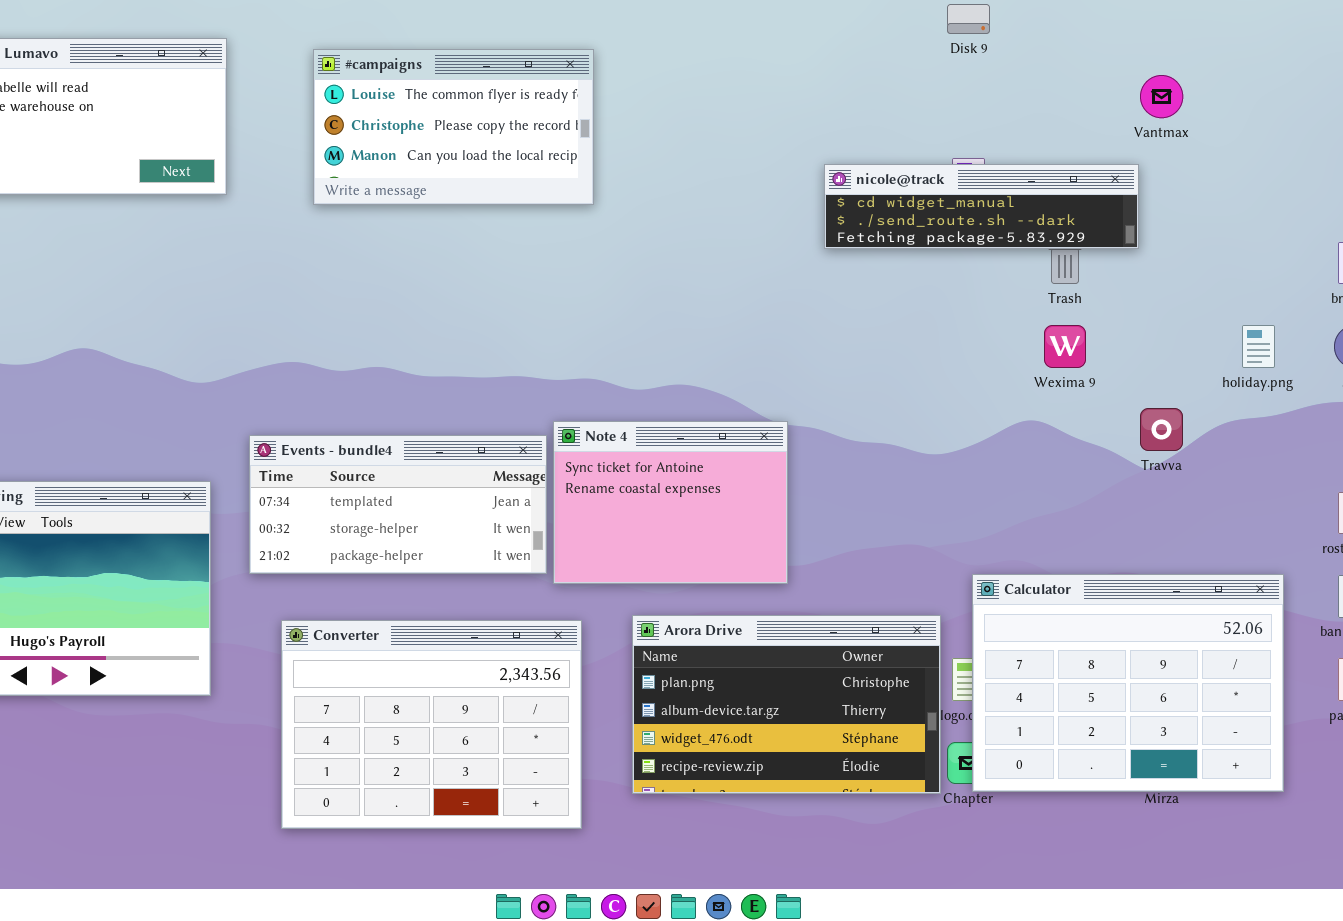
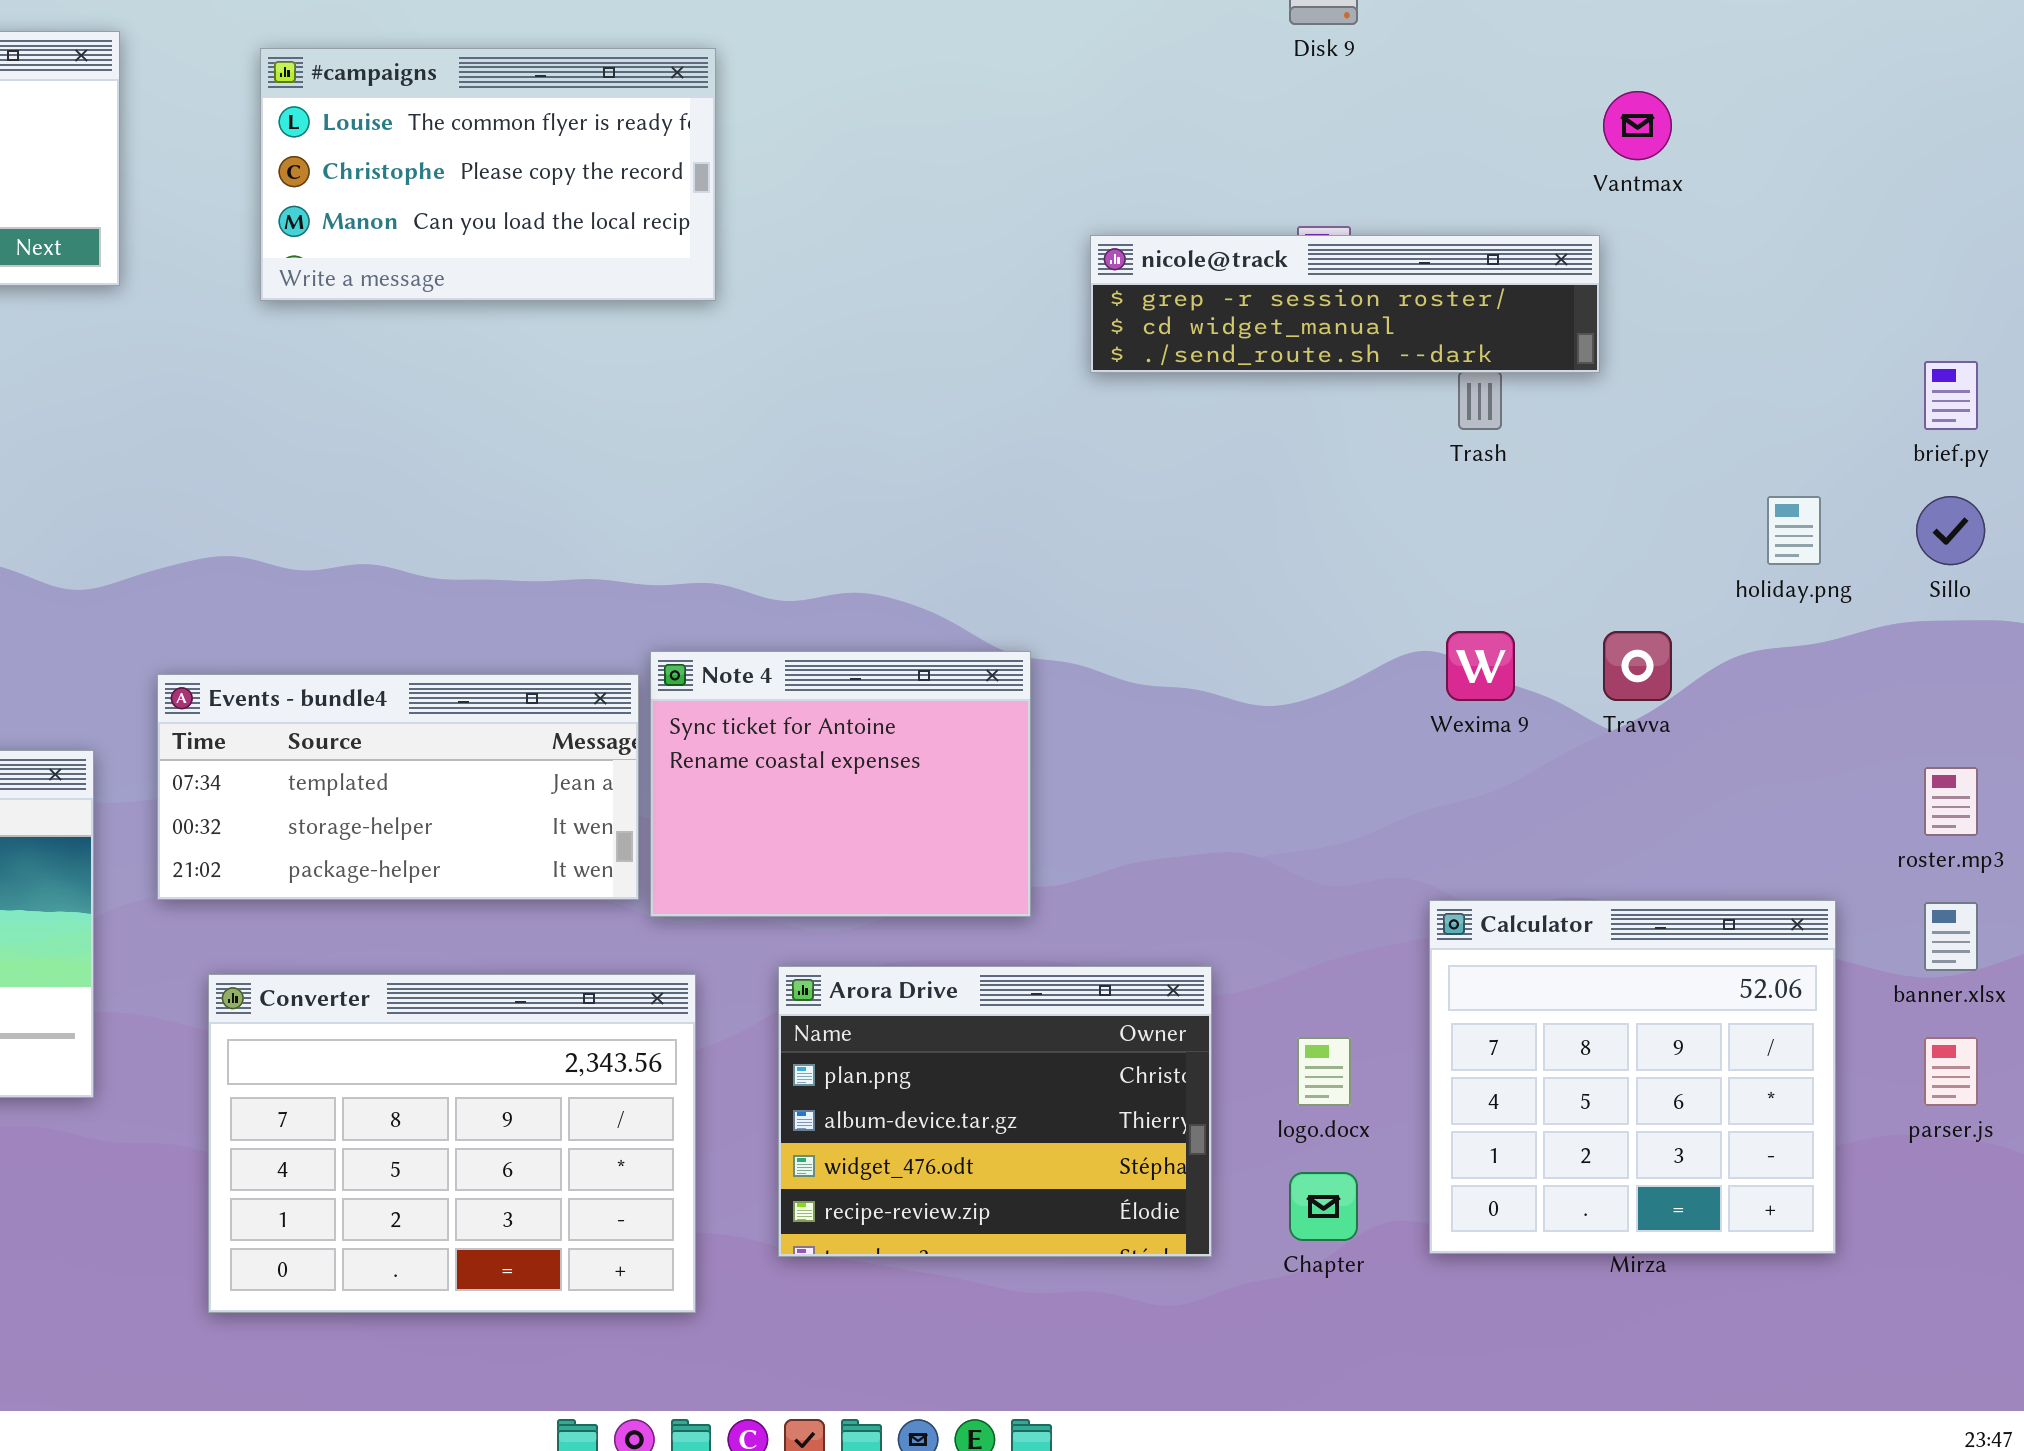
nicole@track: [824,164,1139,249] -> [1090,235,1600,373], scrolled up 1 row
Wexima 9: [1044,325,1086,368] -> [1446,631,1515,701], moved
Calculator: [972,574,1284,792] -> [1429,900,1836,1254], resized
Arora Drive: [632,615,941,794] -> [778,966,1212,1257], resized

